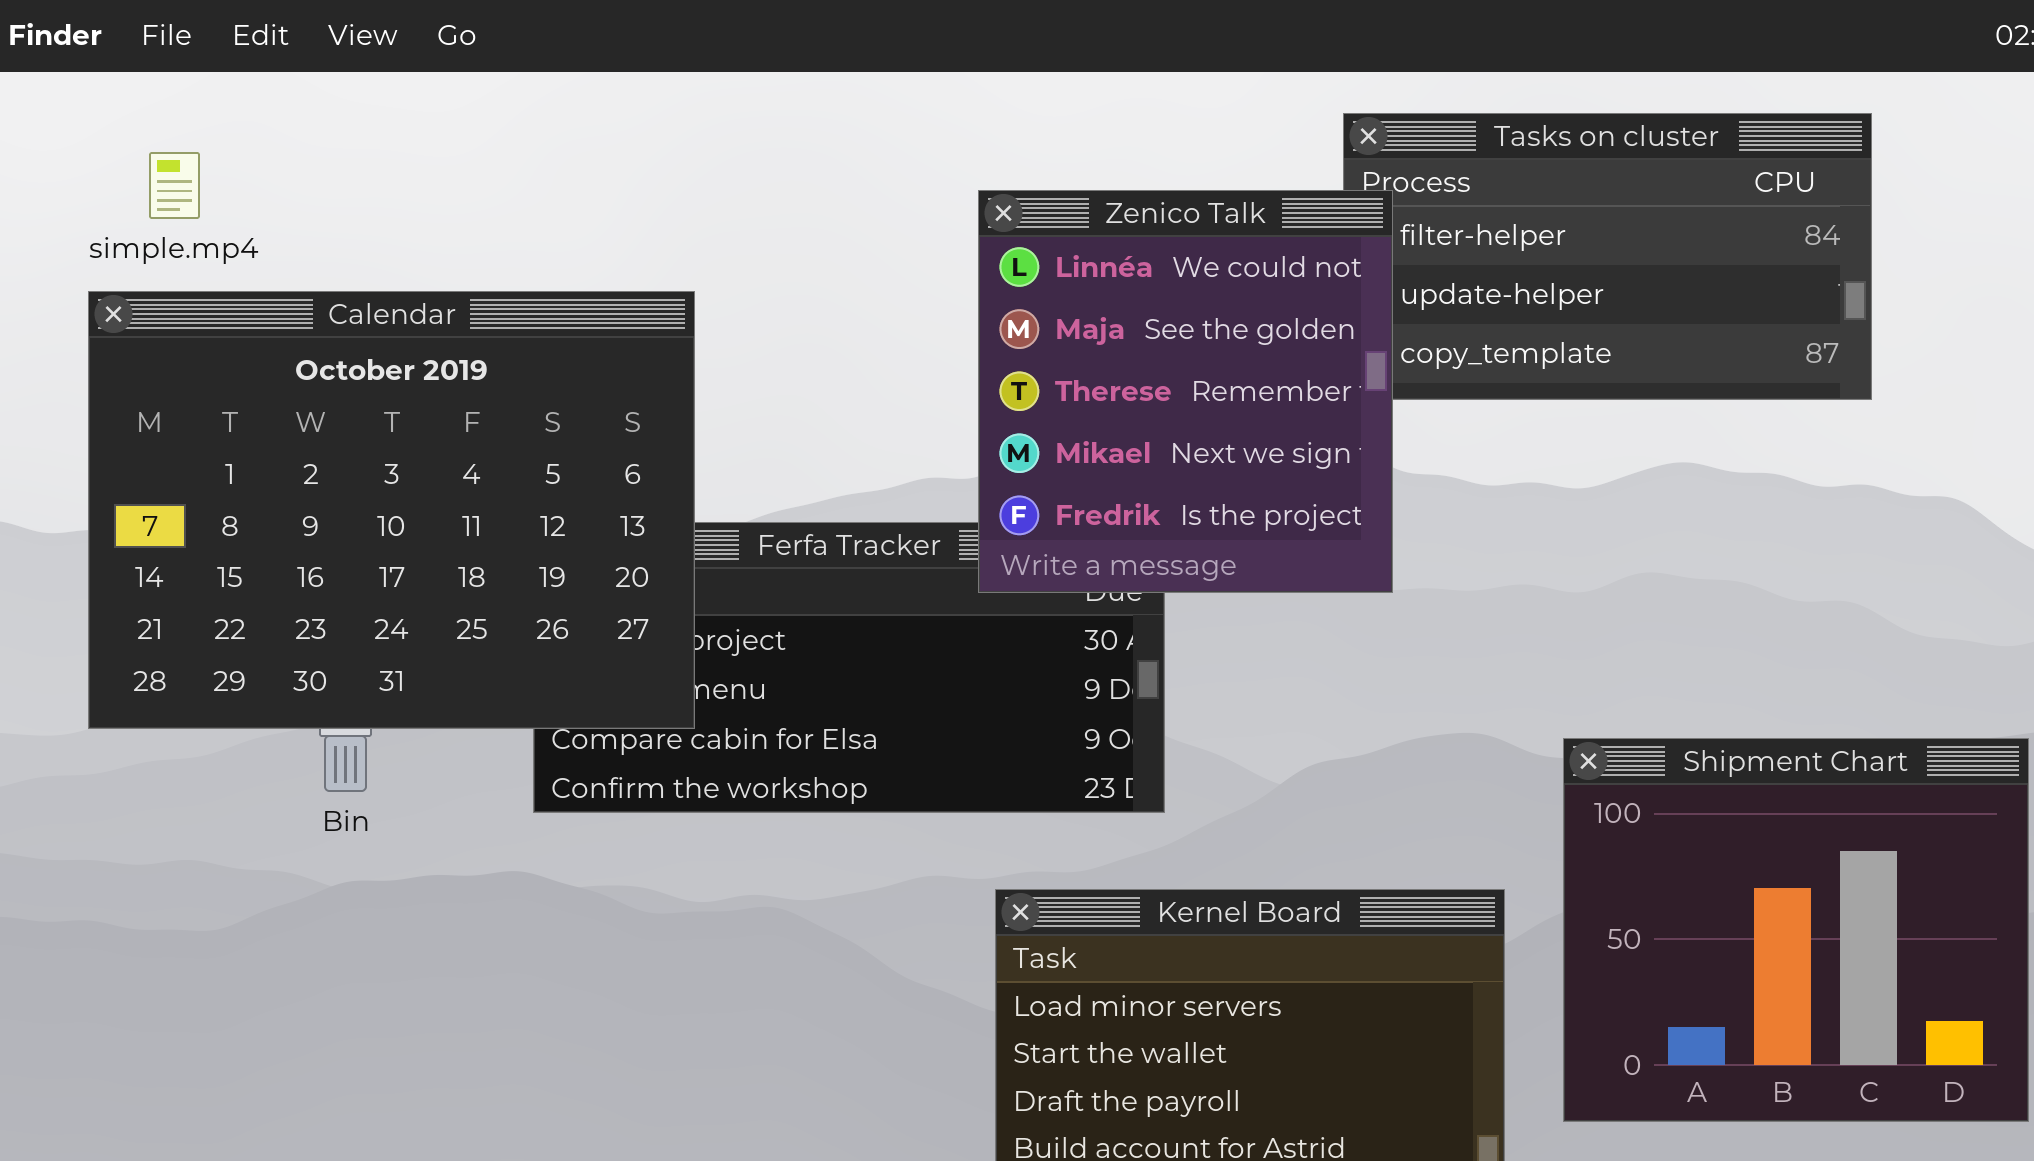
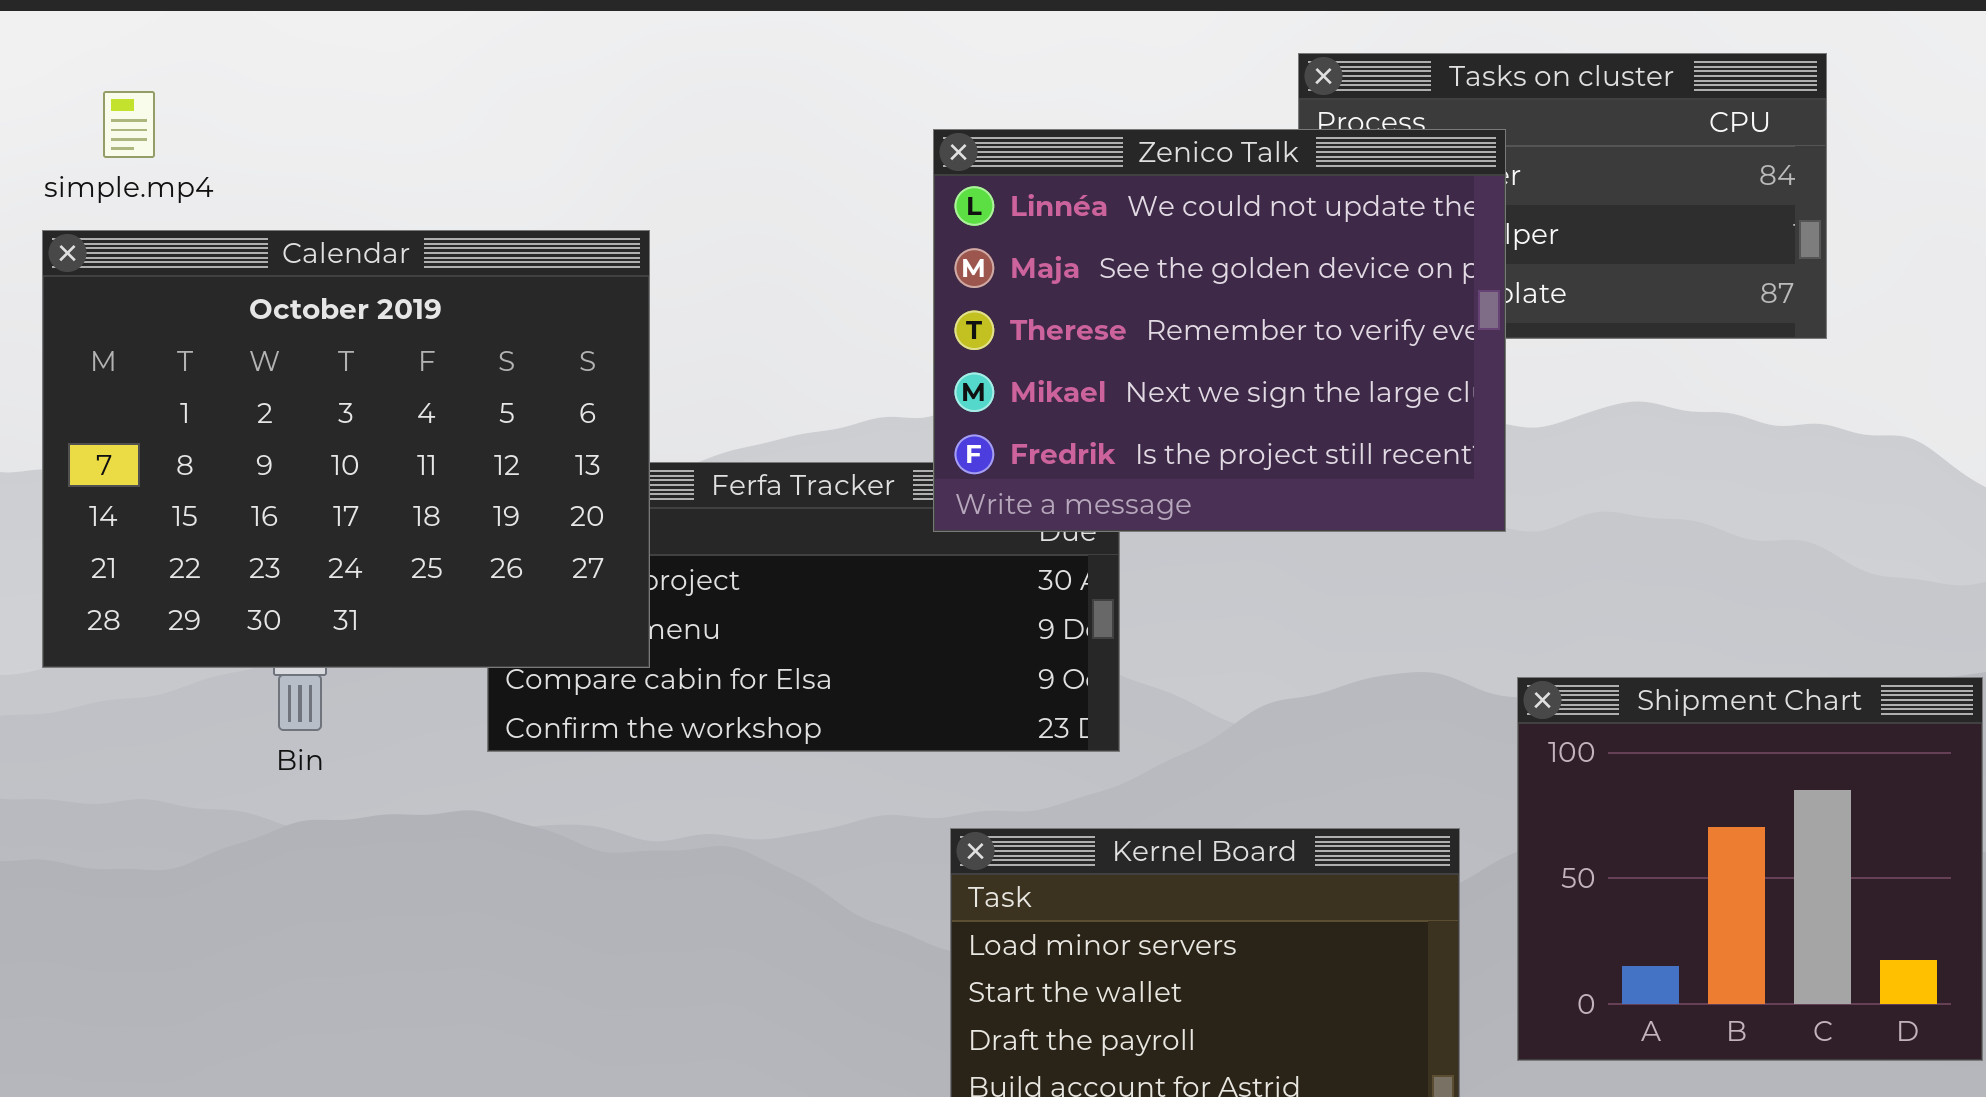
Zenico Talk: [978,190,1393,593] -> [933,129,1506,532], resized

